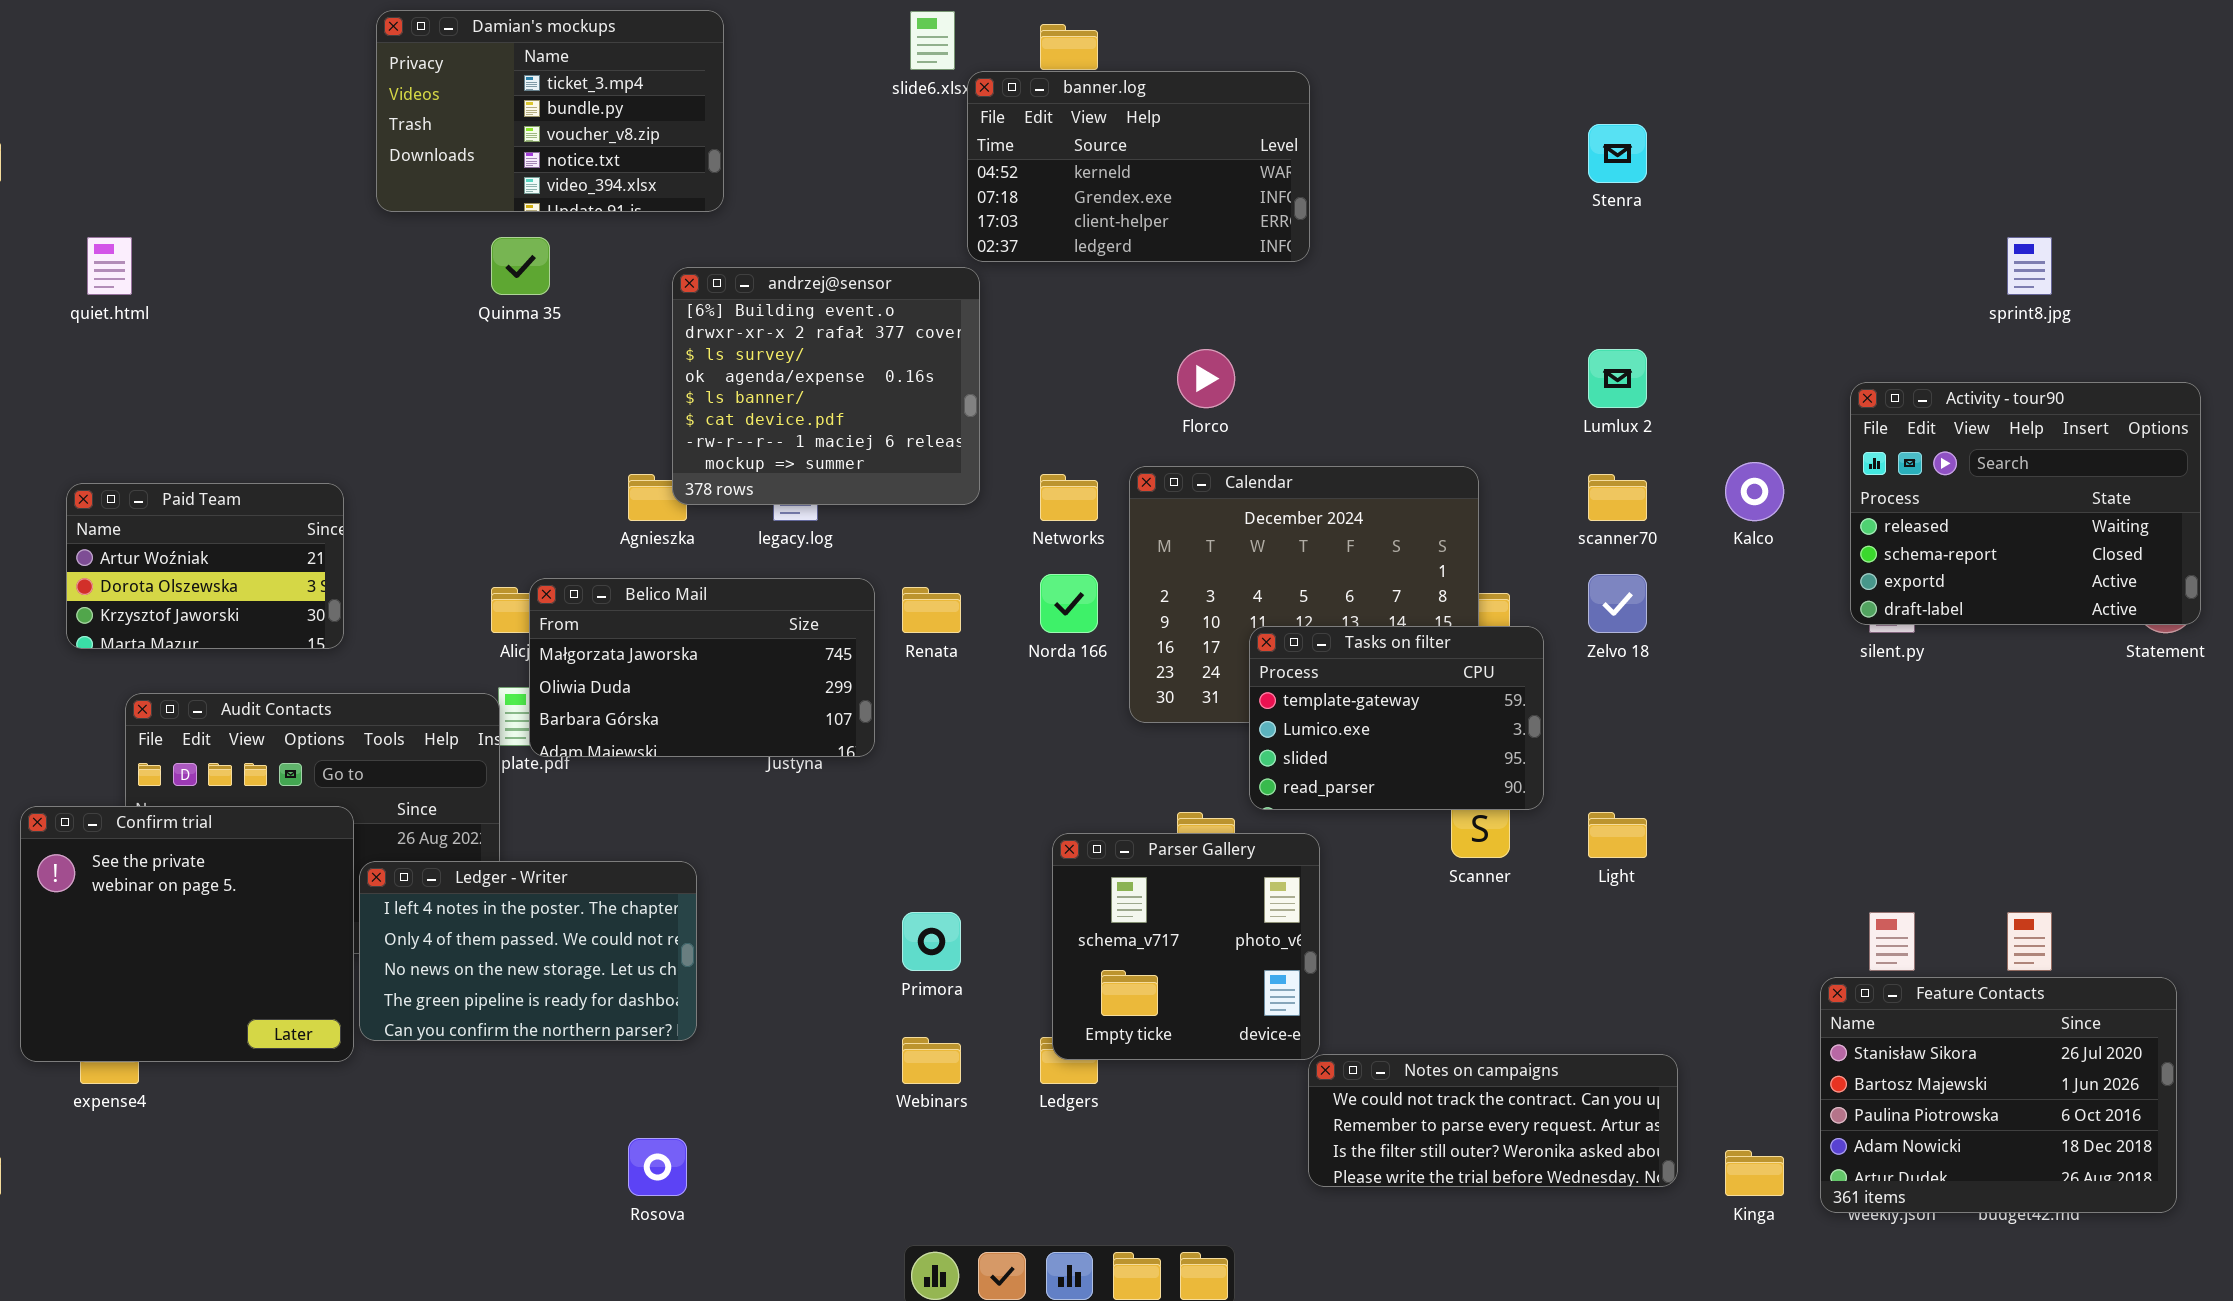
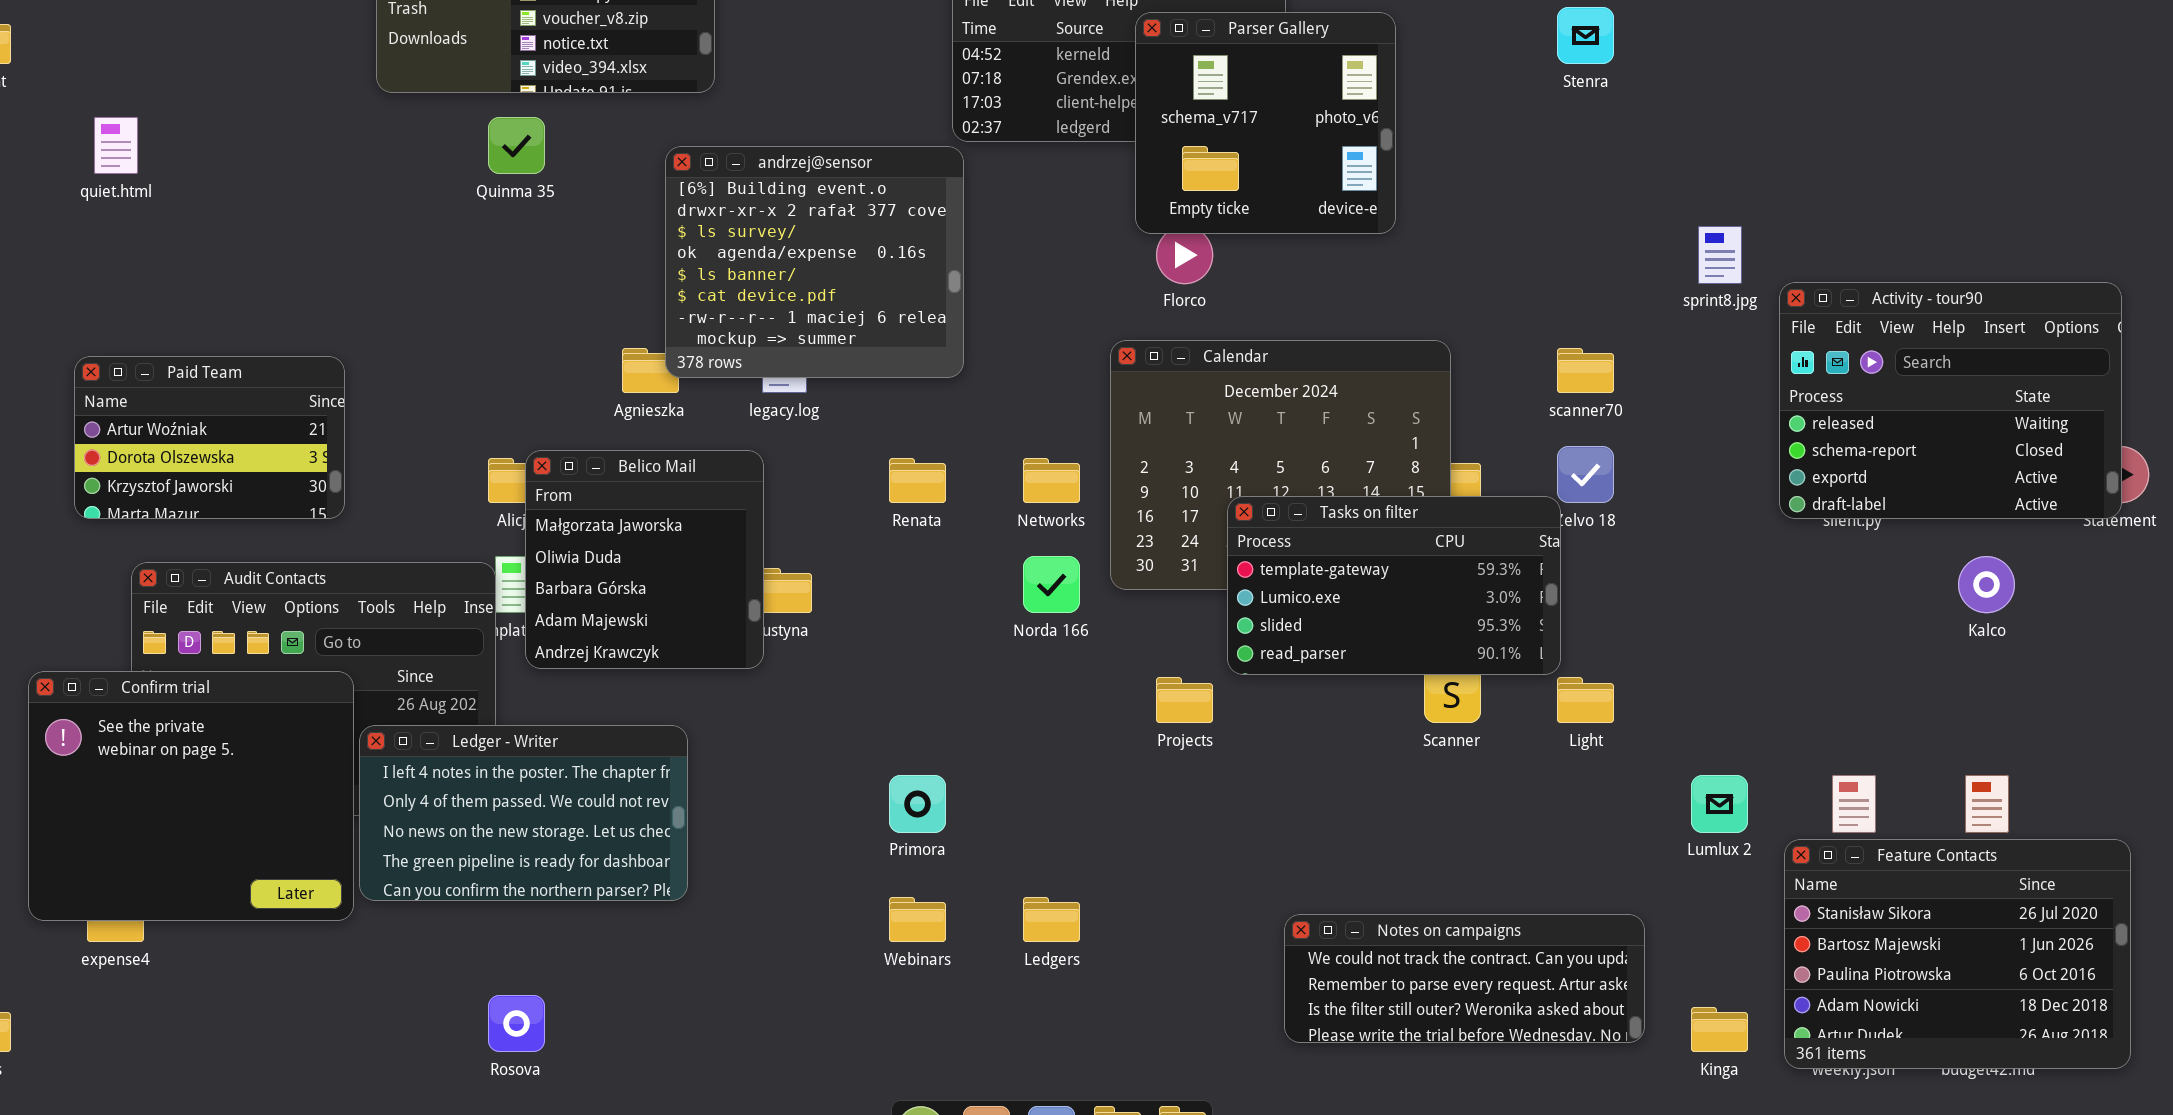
sprint8.jpg: [2007,237,2052,295] -> [1698,226,1742,284], moved
Lumlux 2: [1588,349,1647,408] -> [1691,775,1748,833], moved
Activity - tour90: [1850,382,2201,625] -> [1779,282,2122,519], moved
Kalco: [1725,462,1784,521] -> [1958,556,2015,613], moved
Networks: [1040,474,1098,521] -> [1023,458,1080,503], moved
Norda 166: [1040,574,1098,633] -> [1023,556,1080,613], moved
Belico Mail: [529,578,875,757] -> [525,450,764,669], resized
Tasks on filter: [1249,626,1544,810] -> [1227,496,1561,675], resized
Parser Gallery: [1052,833,1320,1060] -> [1135,12,1396,234], moved
Rosova: [628,1138,687,1196] -> [488,995,545,1052], moved

